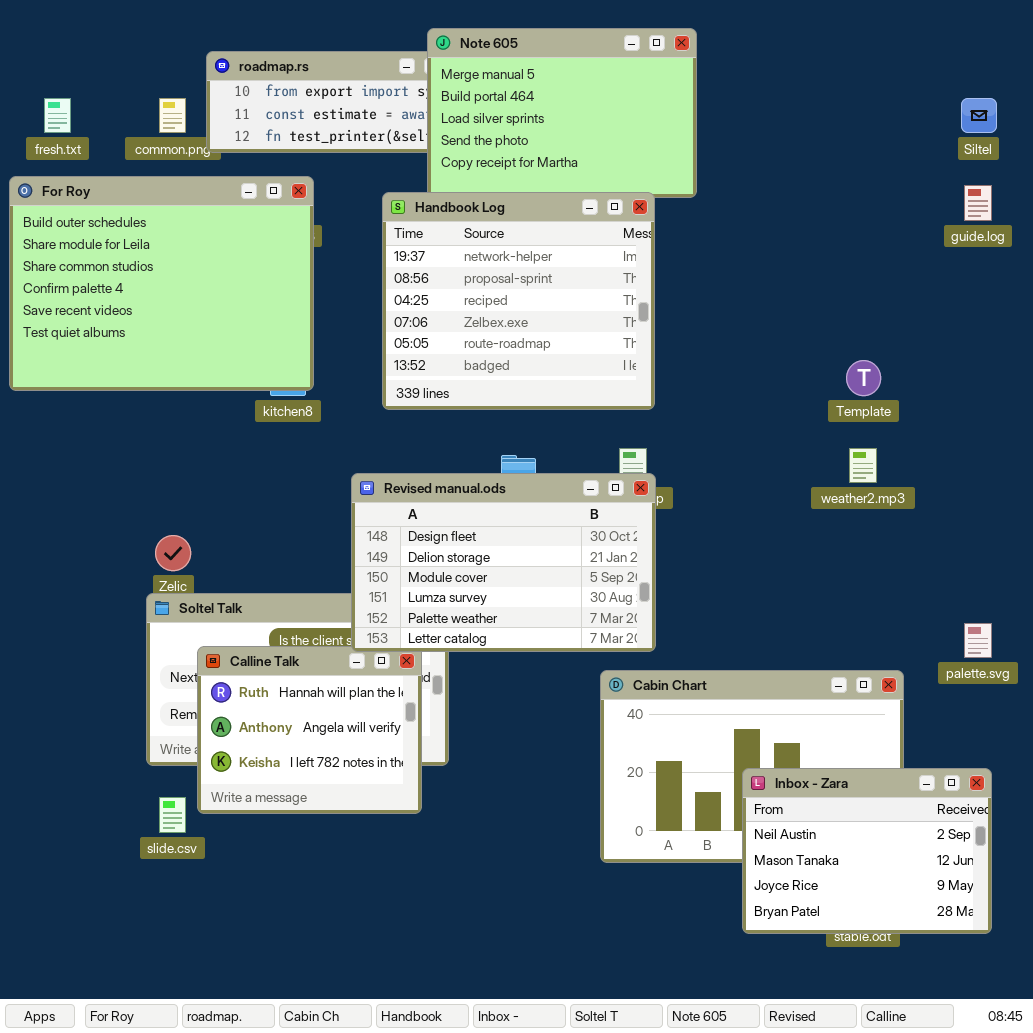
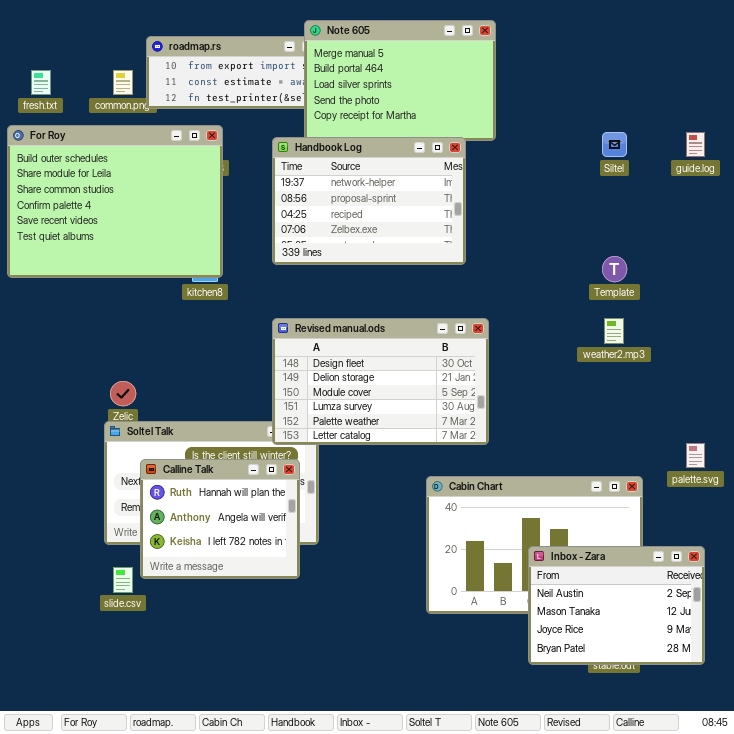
Siltel: [961,98,997,133] -> [602,132,627,157], moved
Handbook Log: [382,192,655,410] -> [272,137,466,265], resized
Revised manual.ods: [351,473,656,652] -> [272,318,489,445], moved

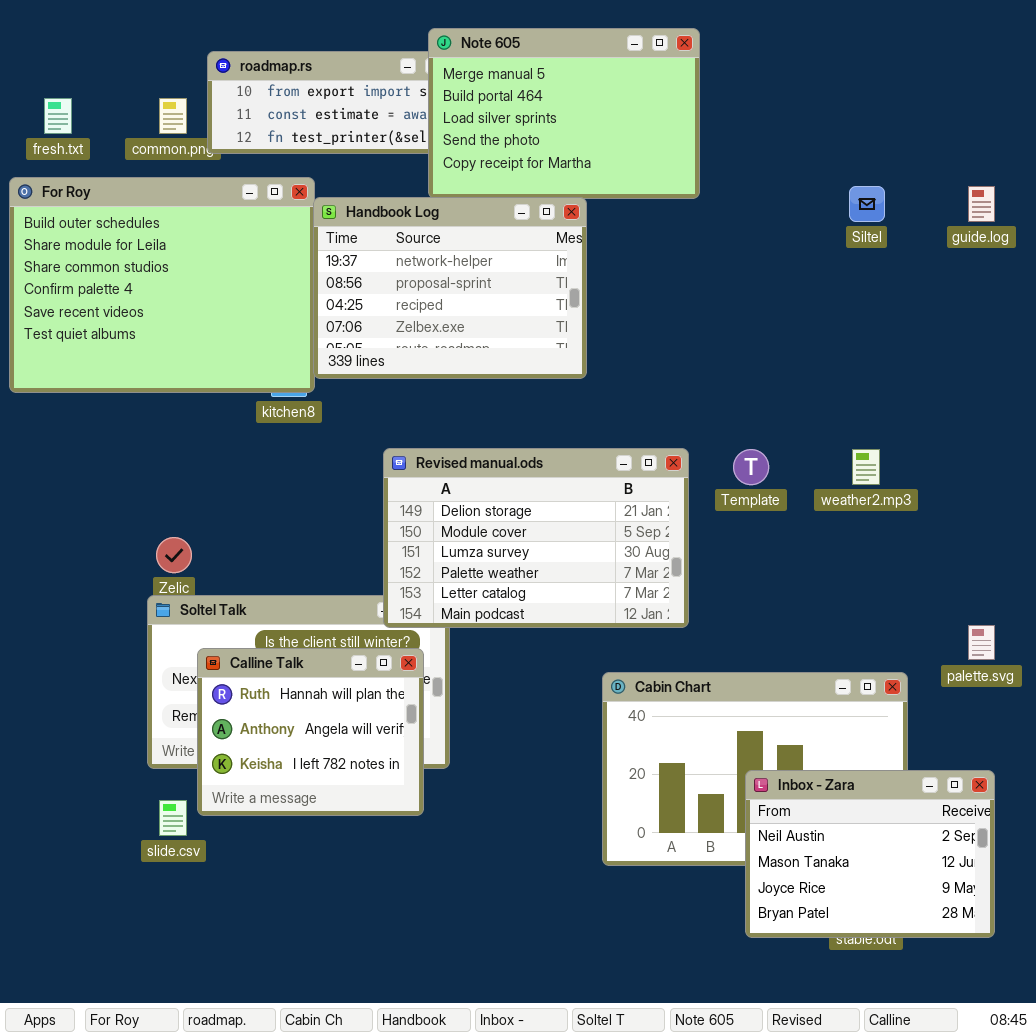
Handbook Log: [272,137,466,265] -> [313,197,587,379], moved
Template: [602,256,627,282] -> [733,449,769,485], moved
Revised manual.ods: [272,318,489,445] -> [383,448,689,628], scrolled down 1 row

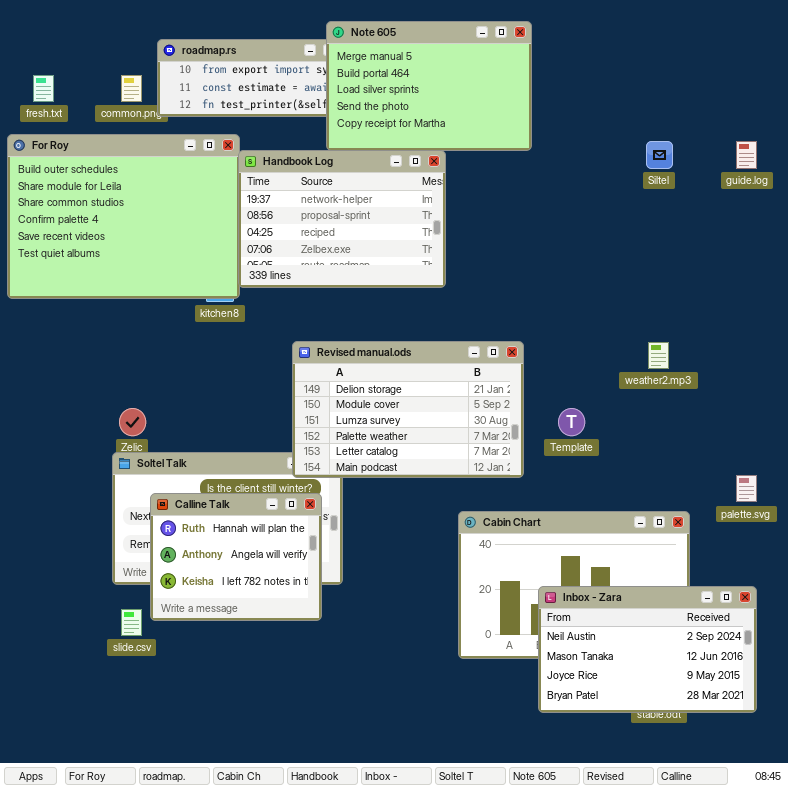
Template: [733,449,769,485] -> [558,408,585,436], moved
Inbox - Zara: [745,770,995,938] -> [538,586,757,713], resized

